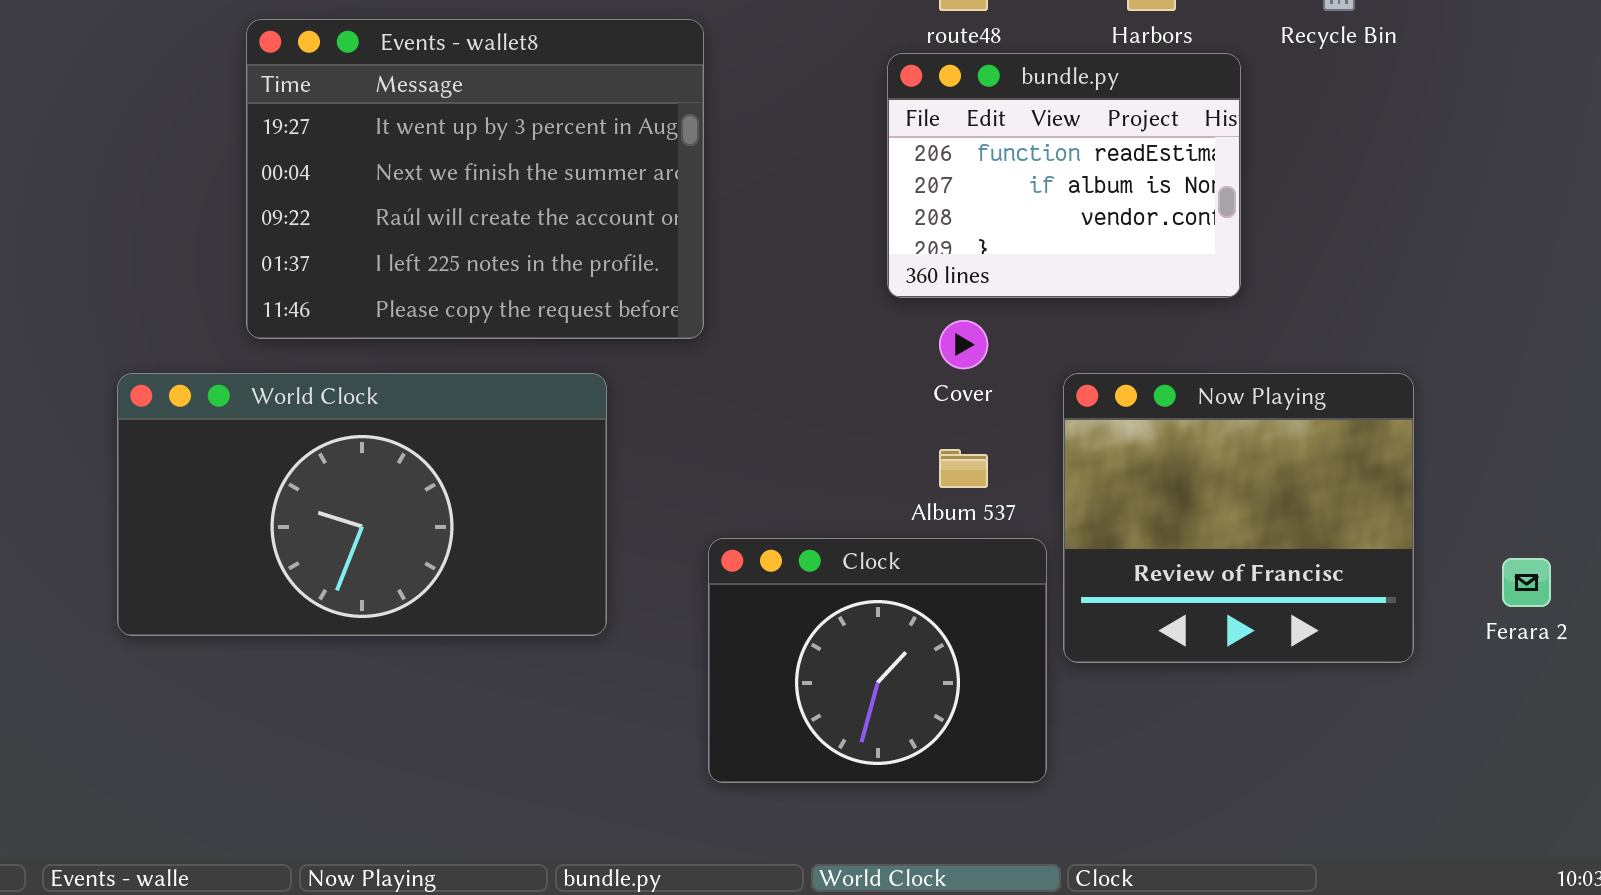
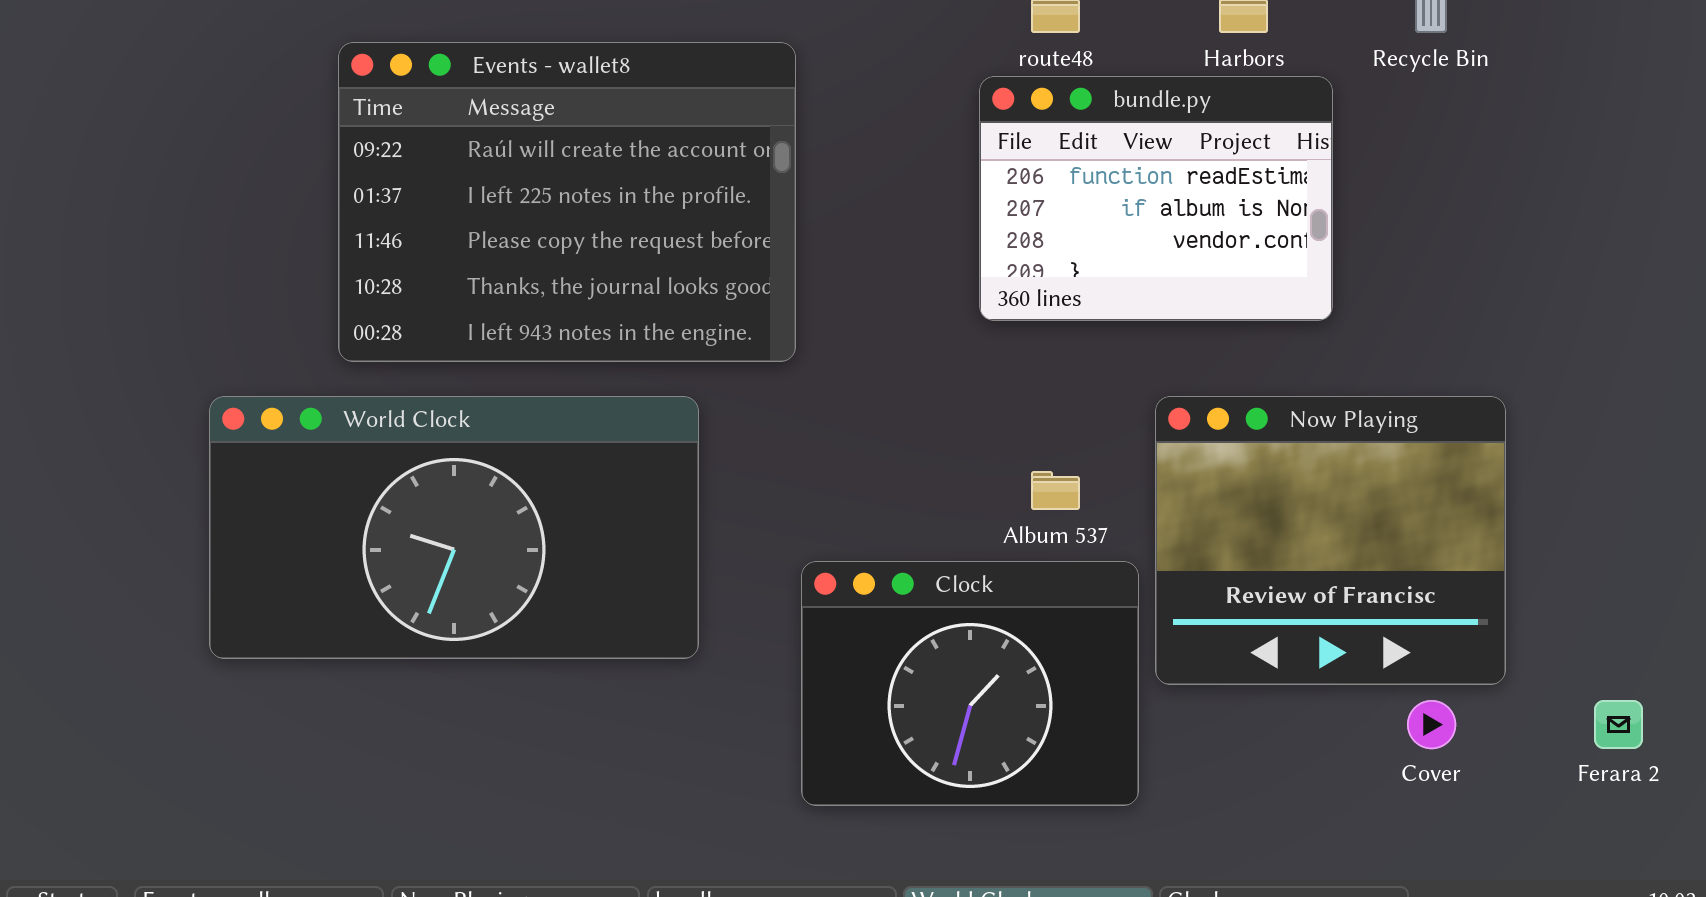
Events - wallet8: [246,19,704,339] -> [338,42,796,362], scrolled down 2 rows
Cover: [939,320,988,369] -> [1407,700,1456,749], moved
Ferara 2: [1502,558,1551,607] -> [1594,700,1643,749], moved

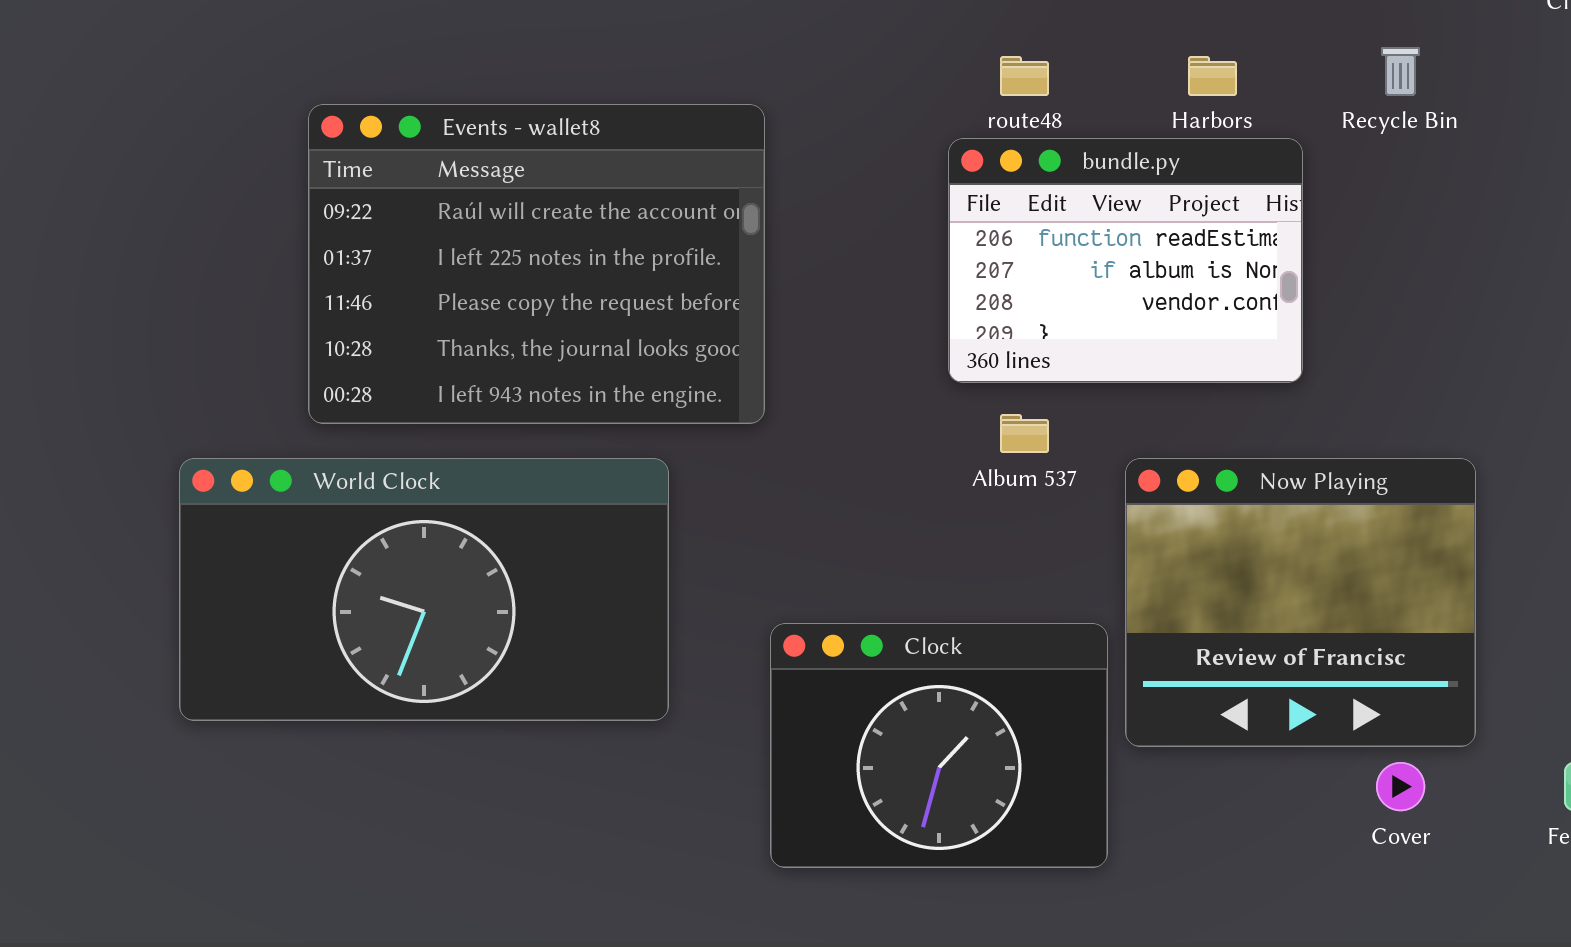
Album 537: [1031,471,1080,510] -> [1000,414,1049,453], moved

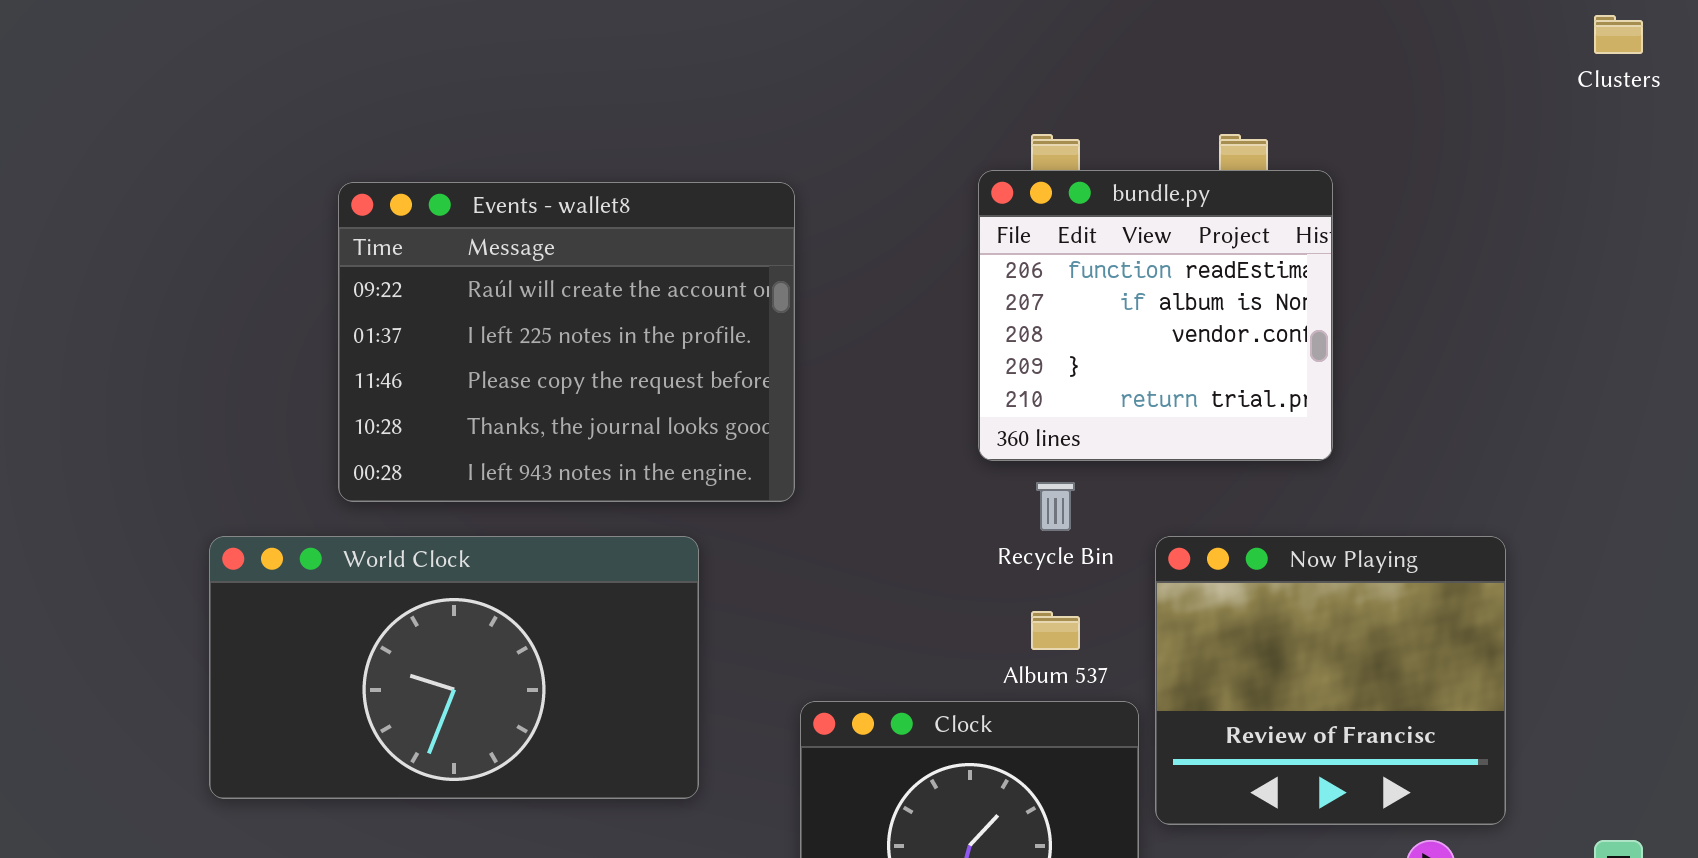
Recycle Bin: [1381,47,1420,96] -> [1036,482,1075,531], moved
bundle.py: [948,138,1303,383] -> [978,170,1333,461], resized
Album 537: [1000,414,1049,453] -> [1031,611,1080,650], moved

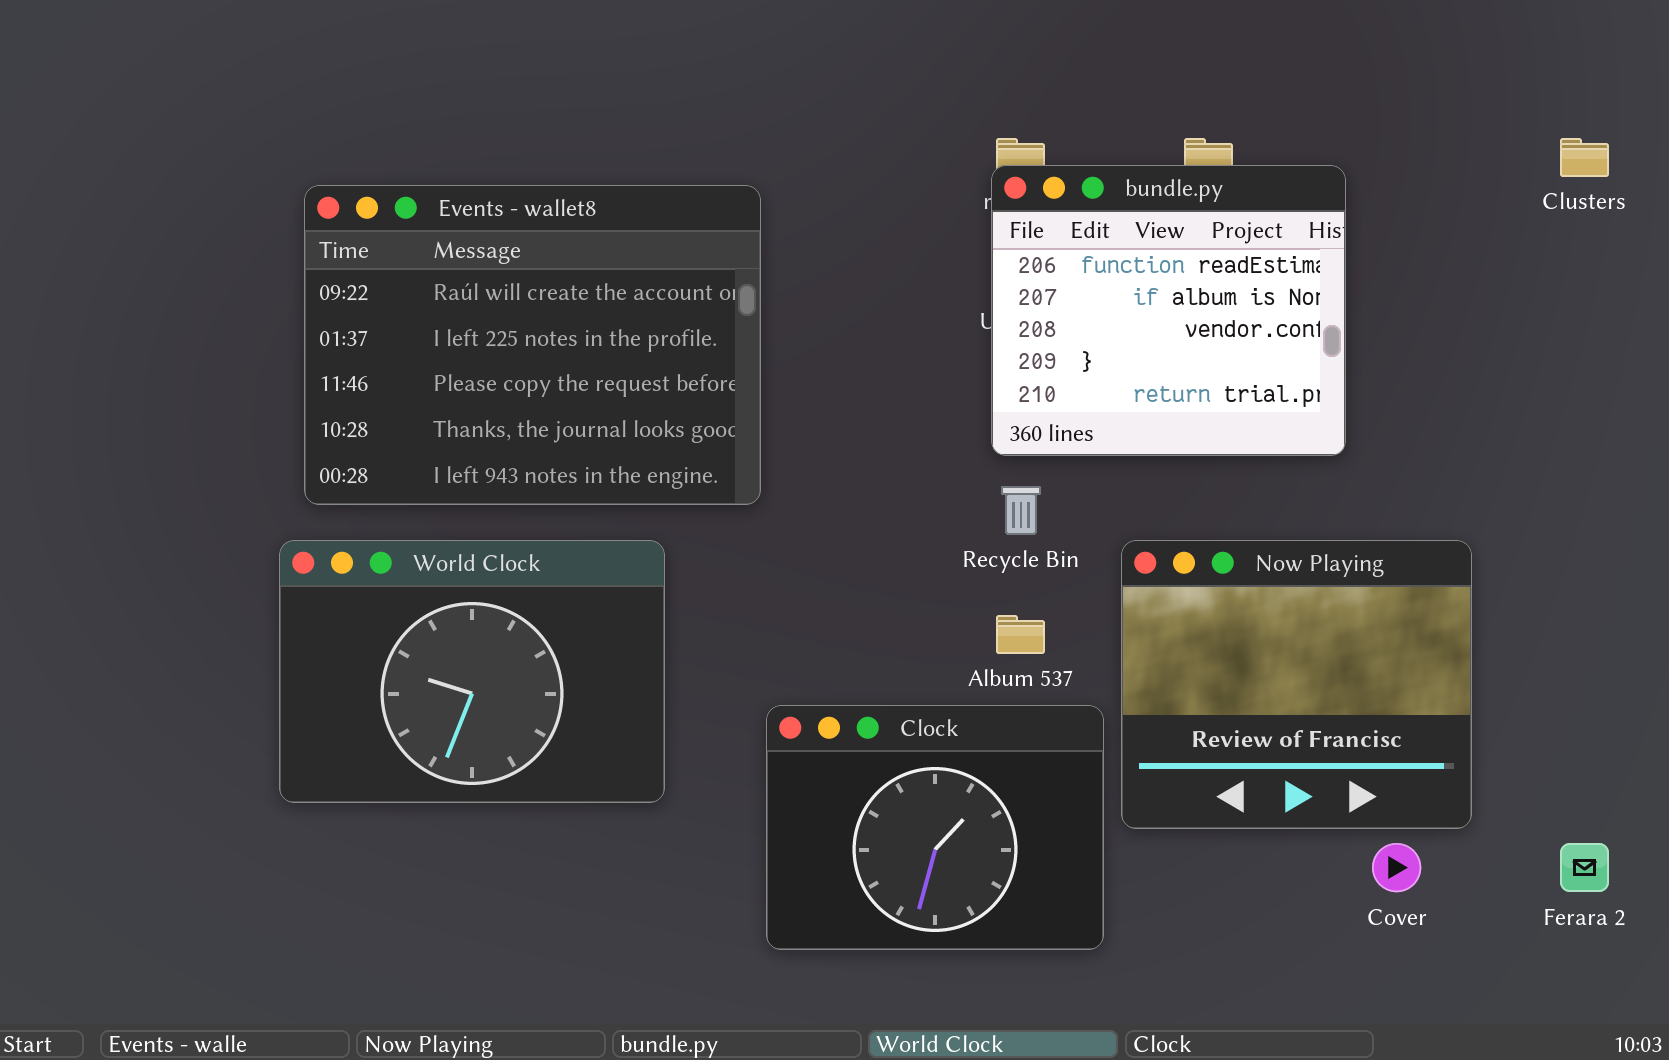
Clusters: [1594,15,1643,54] -> [1560,138,1609,177], moved
bundle.py: [978,170,1333,461] -> [991,165,1346,456], moved
World Clock: [209,536,699,799] -> [279,540,665,803], resized

